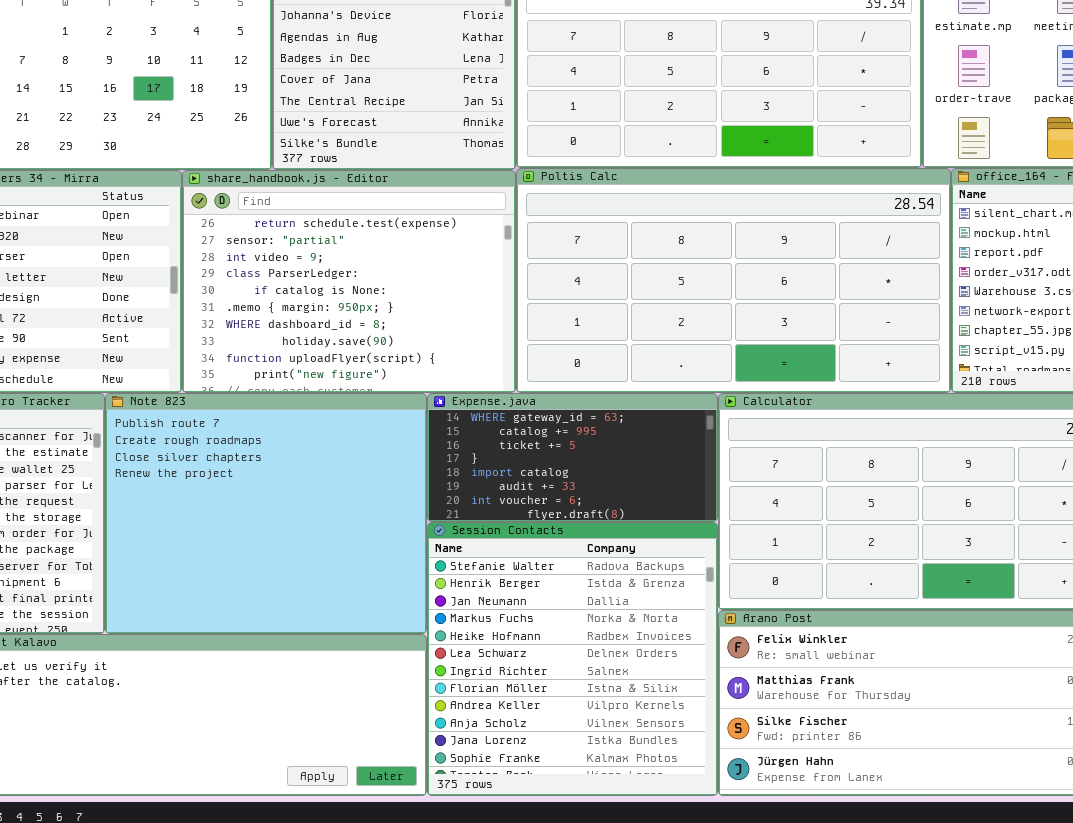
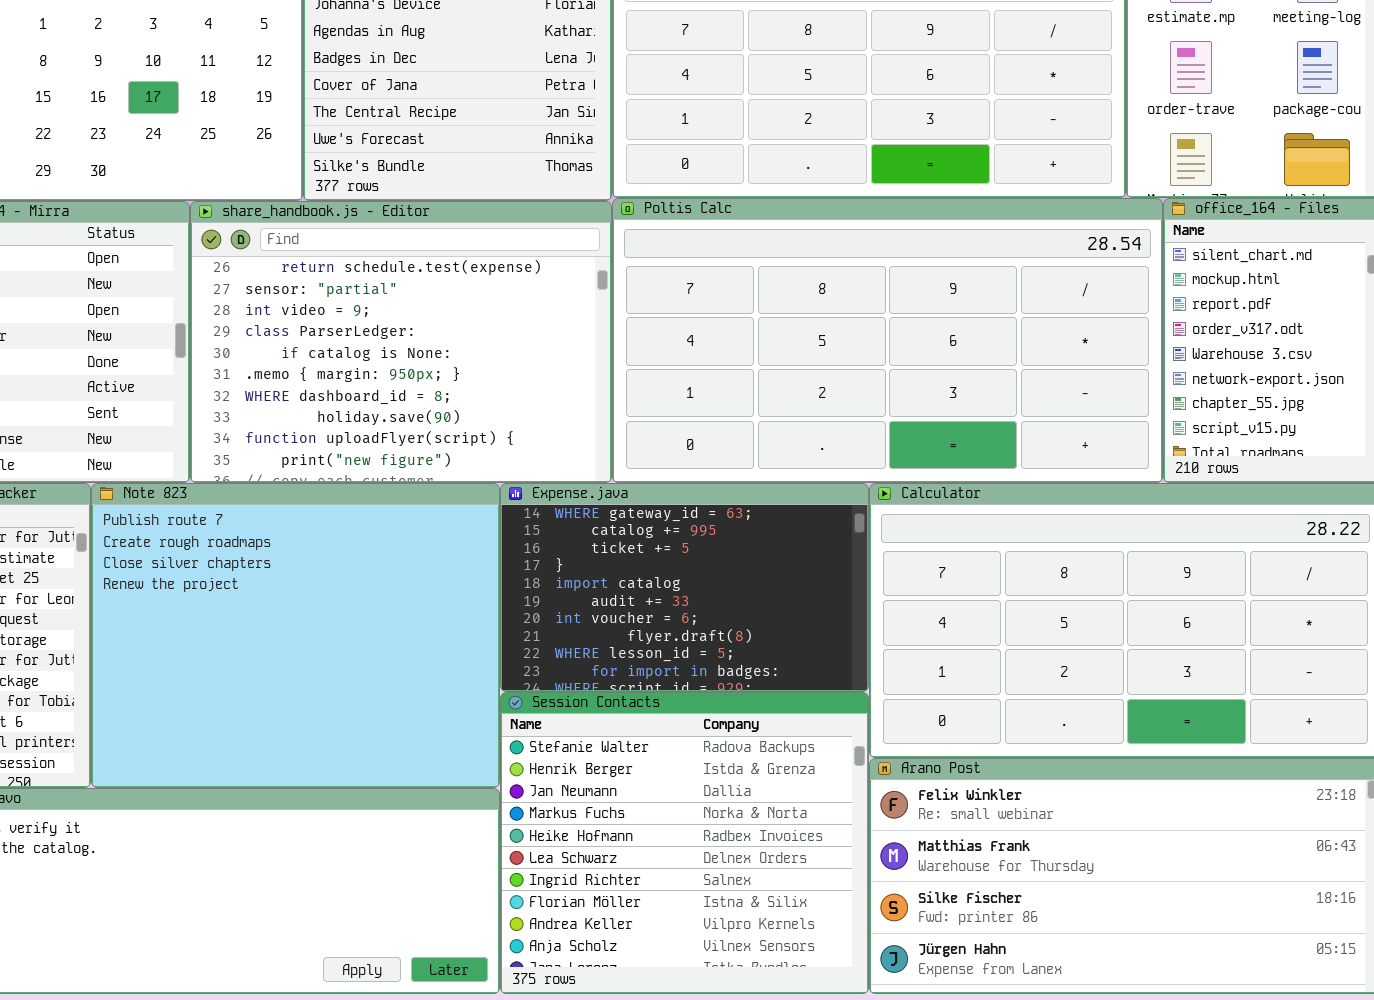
Expense.java: [427,393,718,522] -> [500,483,869,692], resized
Session Contacts: [427,522,718,796] -> [500,692,869,994], resized

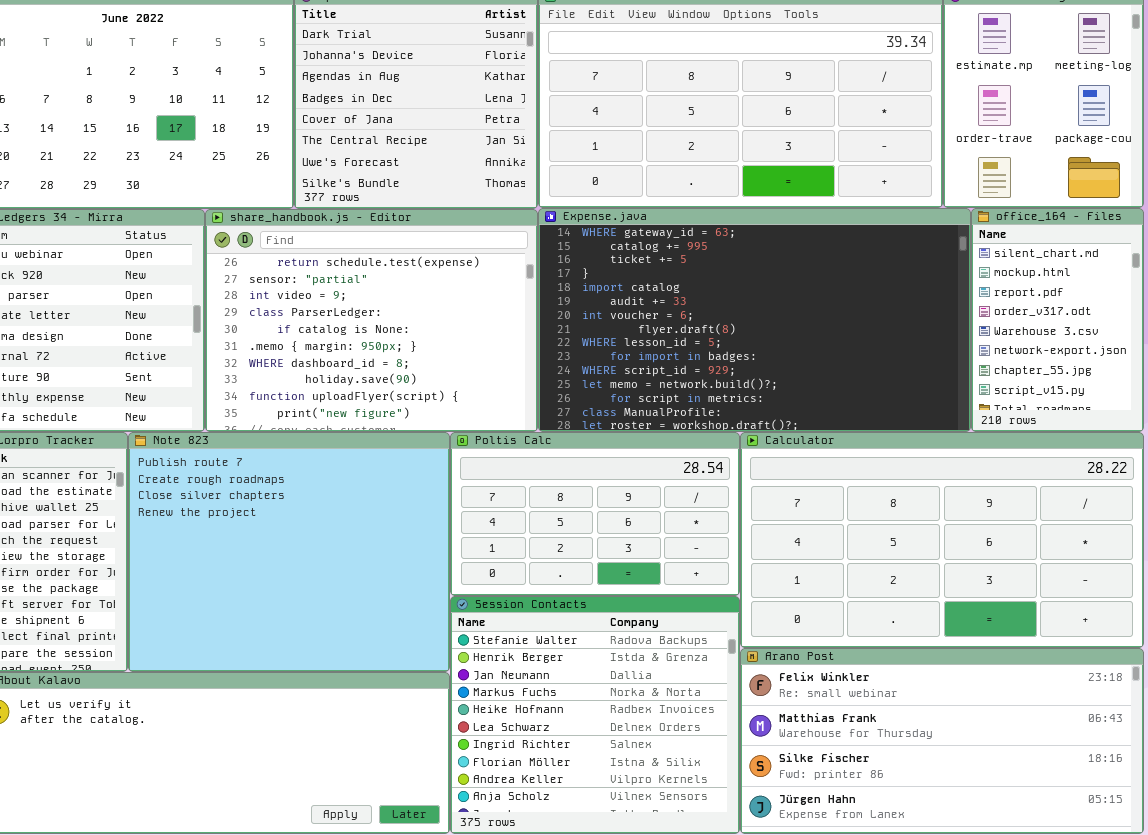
Poltis Calc: [612,198,1163,483] -> [450,432,740,596], moved, resized
Expense.java: [500,483,869,692] -> [538,208,971,432], moved, resized

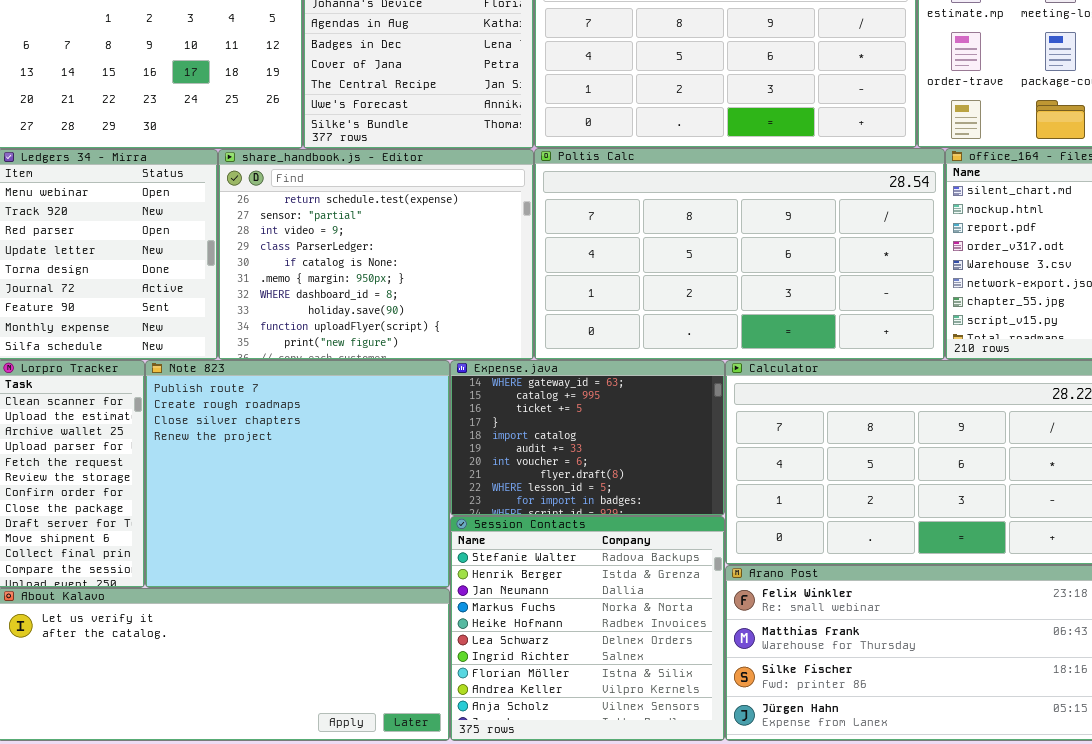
Expense.java: [538,208,971,432] -> [450,360,725,516], moved, resized
Poltis Calc: [450,432,740,596] -> [534,148,945,360], moved, resized

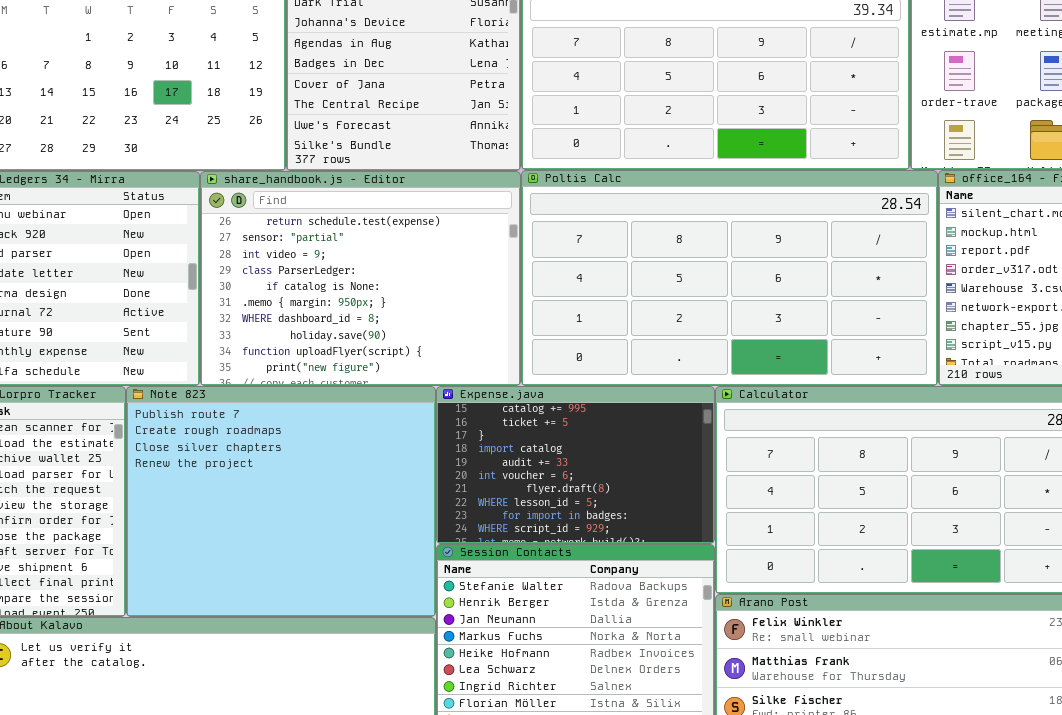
Expense.java: [450,360,725,516] -> [436,386,715,544], scrolled down 1 row

